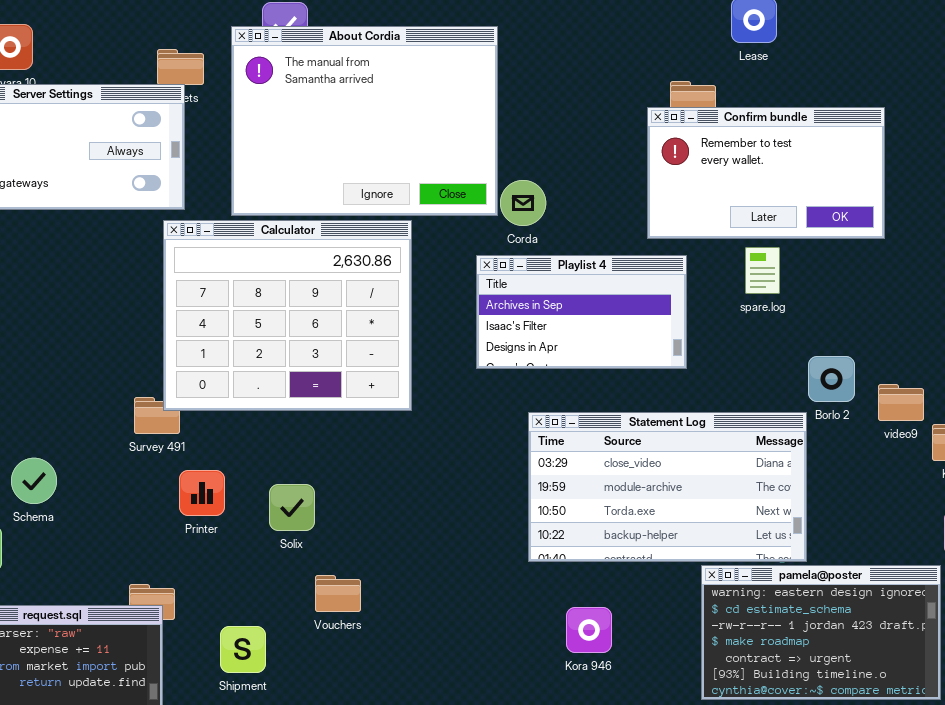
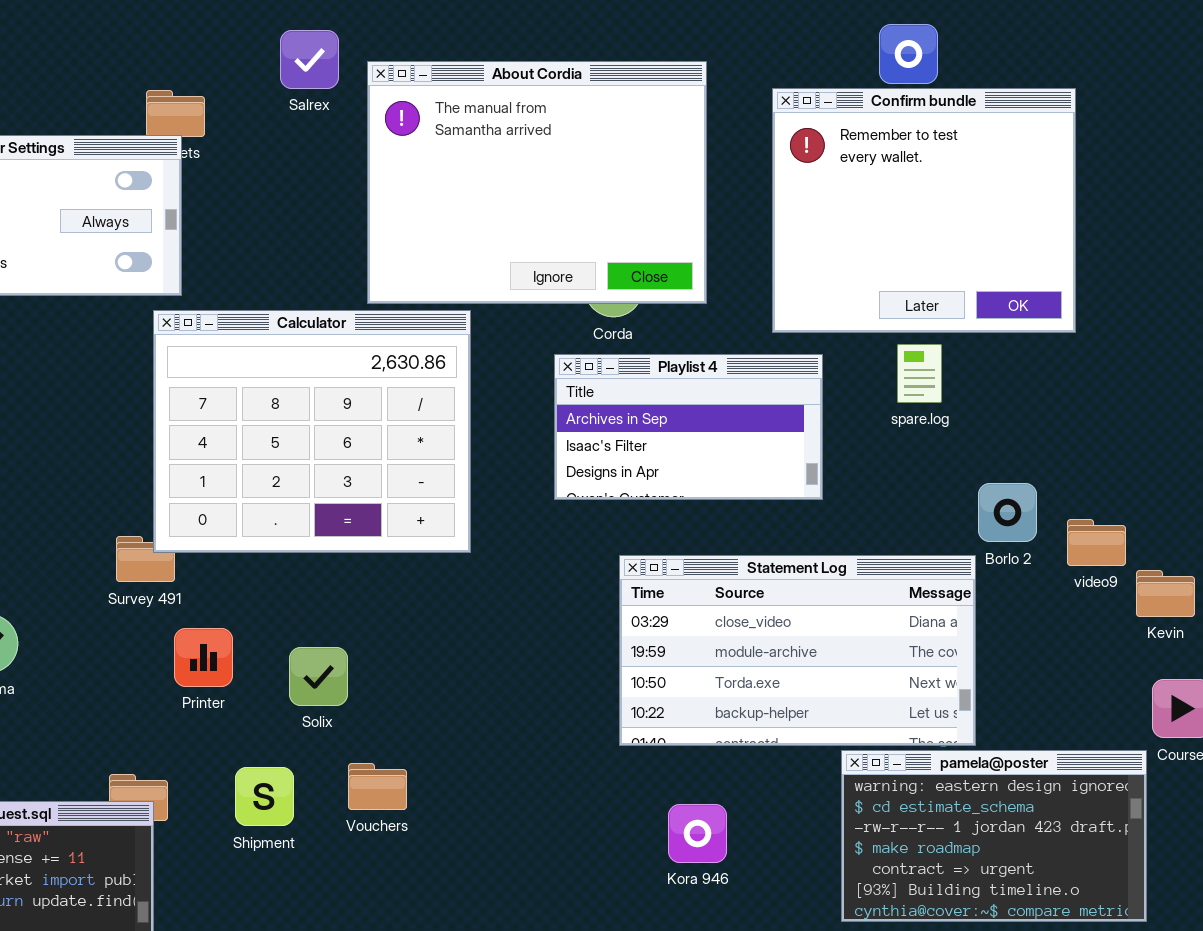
About Cordia: [231,26,498,216] -> [367,61,707,304], moved
Confirm bundle: [647,107,885,239] -> [772,88,1076,333], resized
Shipment: [220,626,266,673] -> [235,767,294,826], moved

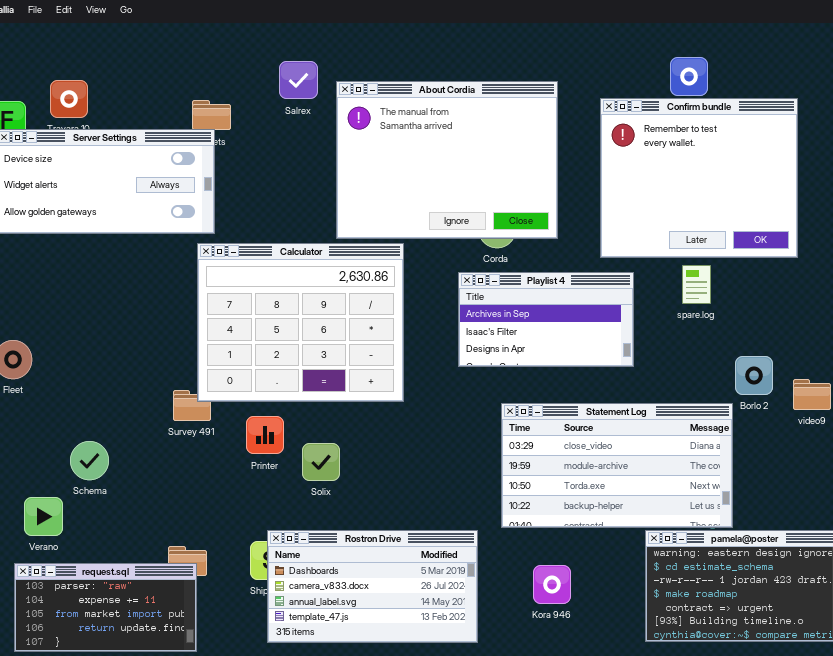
Printer: [174,628,233,687] -> [246,416,284,454], moved
Solix: [289,647,348,706] -> [302,443,340,481], moved
Rostron Drive: none -> [267,530,478,643], opened

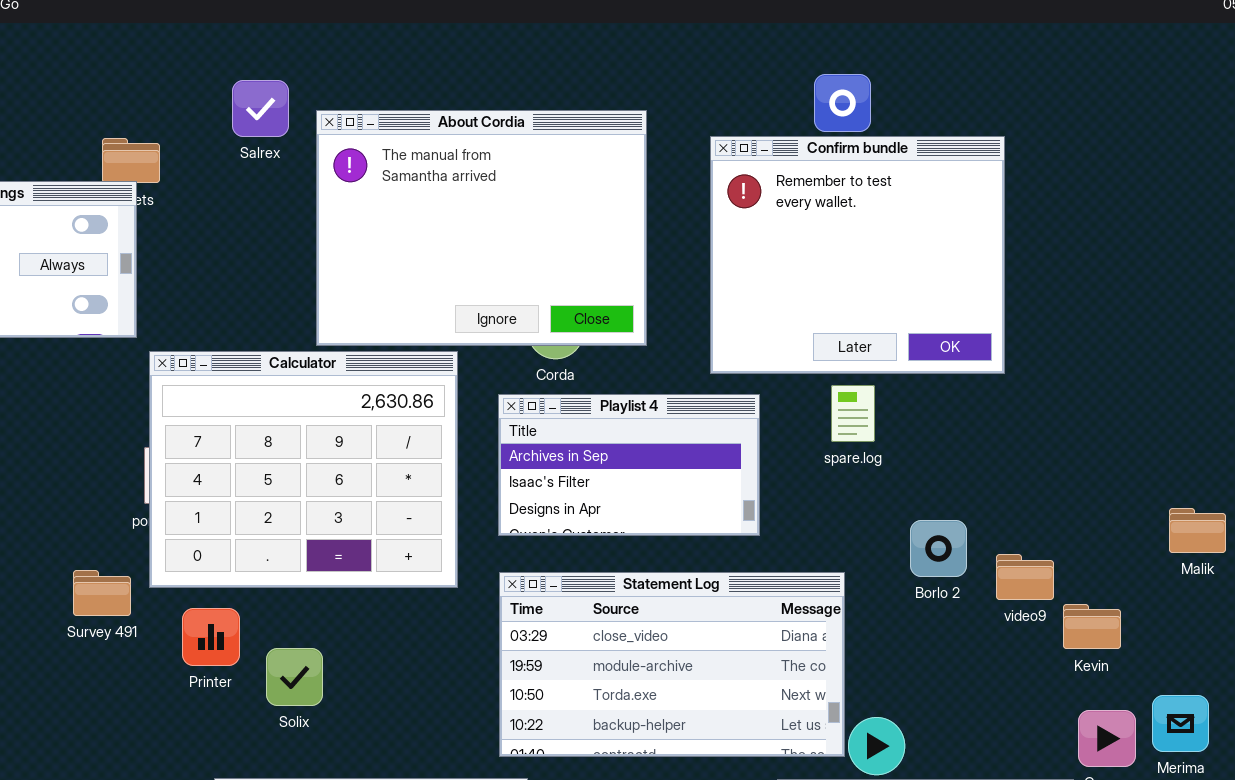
Calculator: [197,243,404,402] -> [149,351,458,588], moved
Statement Log: [501,403,733,528] -> [499,572,845,757], moved

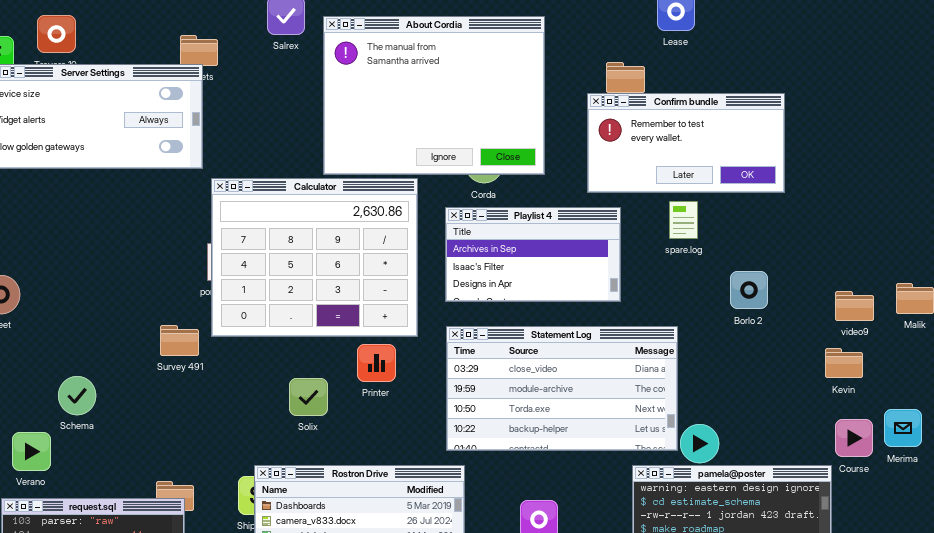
Confirm bundle: [710,136,1005,374] -> [587,93,785,193], resized
Borlo 2: [910,520,967,577] -> [730,271,768,309], moved
video9: [996,554,1054,600] -> [835,291,874,321], moved
Printer: [182,608,240,666] -> [357,344,396,382], moved

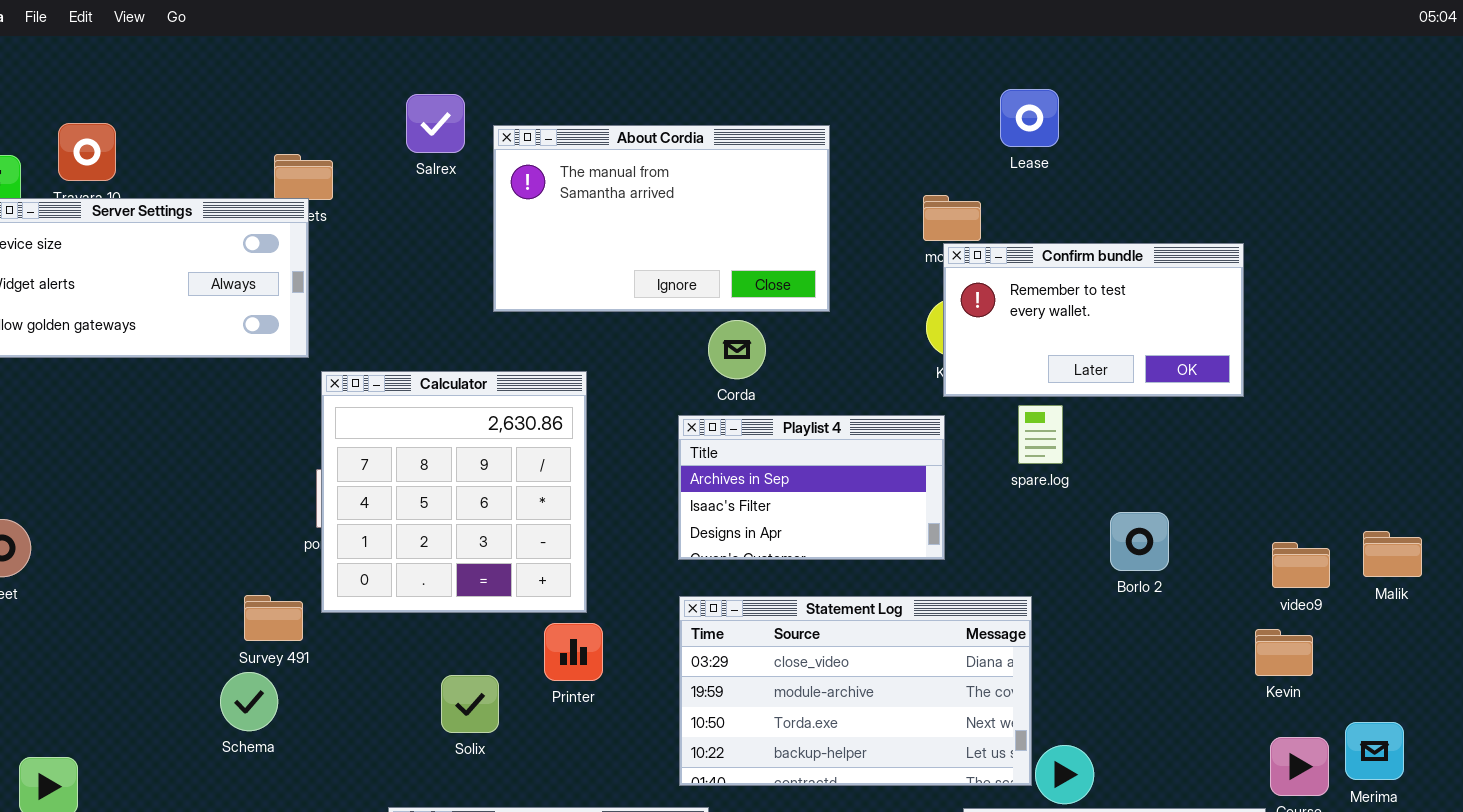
About Cordia: [323,16,545,175] -> [493,125,830,312], resized
Confirm bundle: [587,93,785,193] -> [943,243,1244,397], moved
Calculator: [211,178,418,337] -> [321,371,587,613], resized
Schema: [58,376,96,415] -> [220,672,278,731], moved

